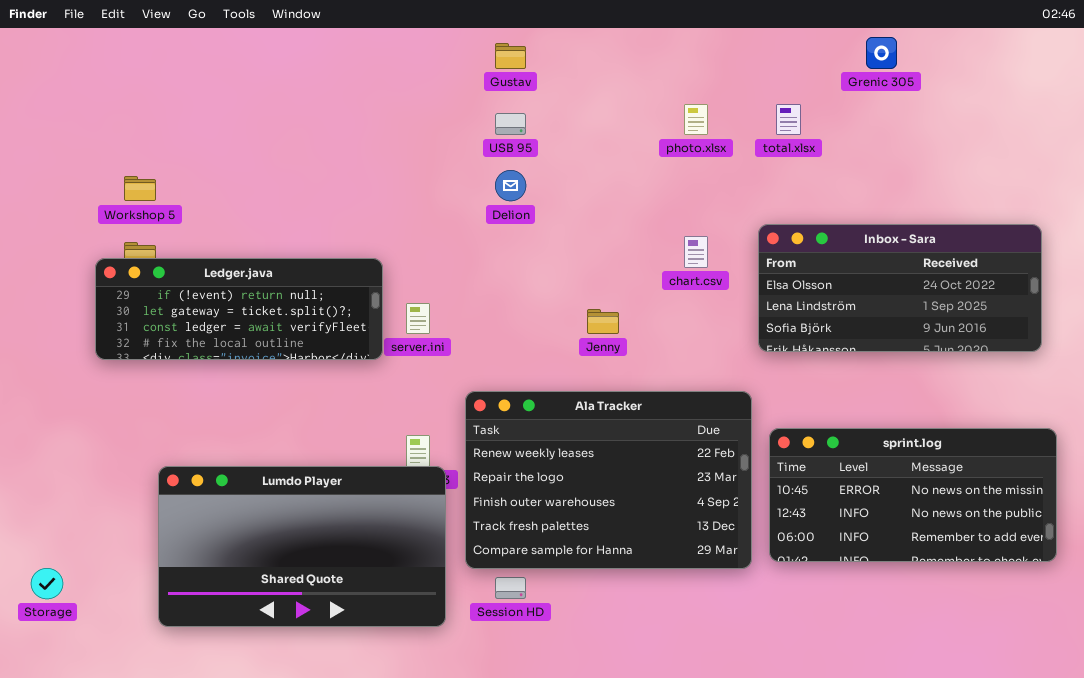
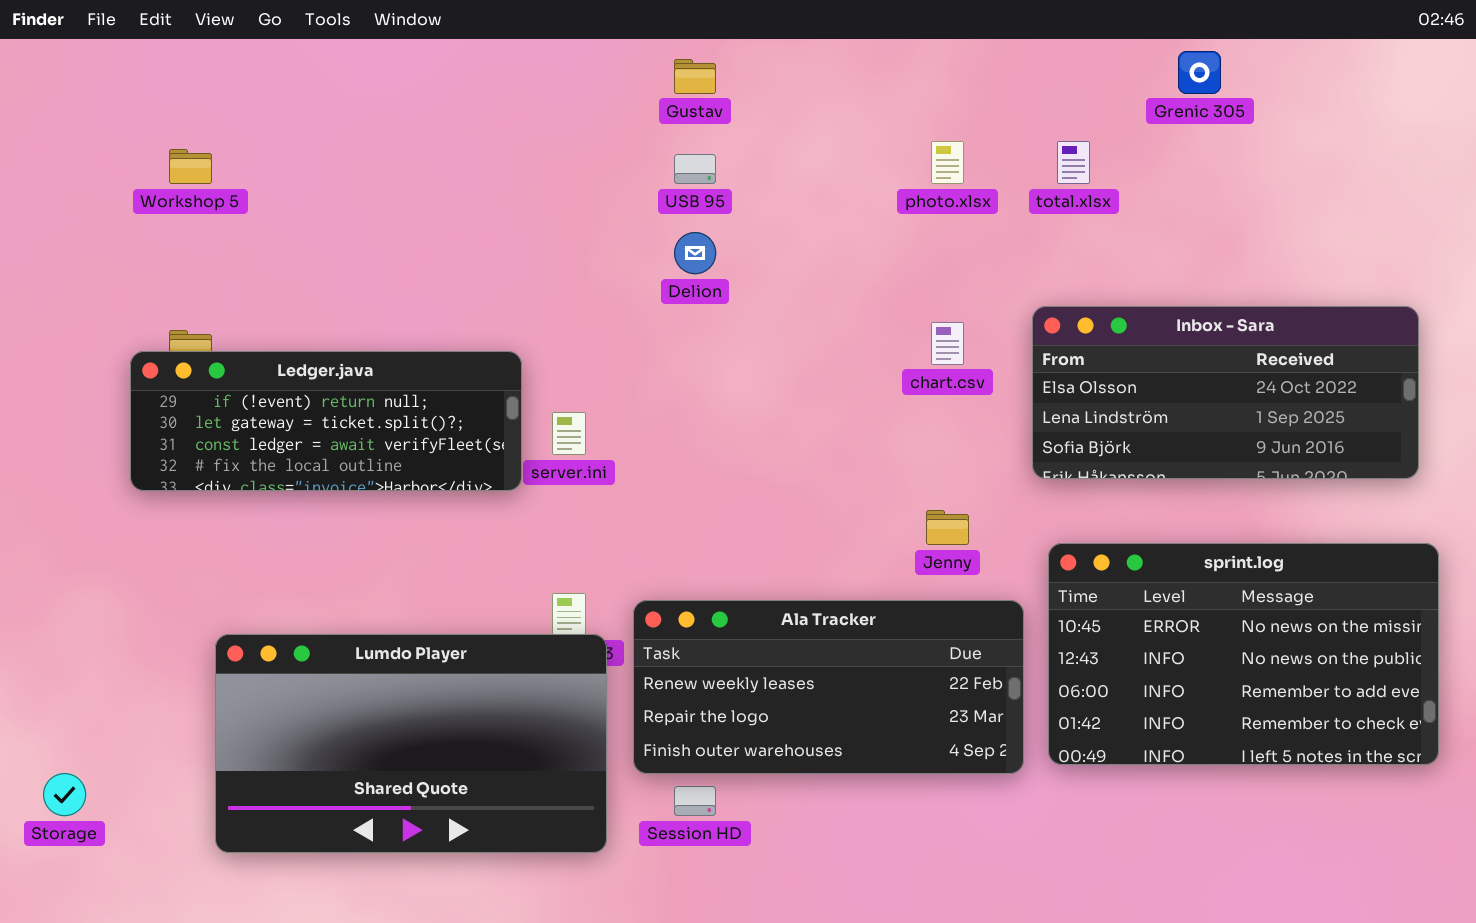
Workshop 5: [124,176,156,201] -> [169,149,212,184], moved
Jenny: [587,309,619,334] -> [926,510,969,545], moved
Ala Tracker: [465,391,752,569] -> [633,600,1024,774], resized
sprint.log: [769,428,1057,562] -> [1048,543,1439,765], resized

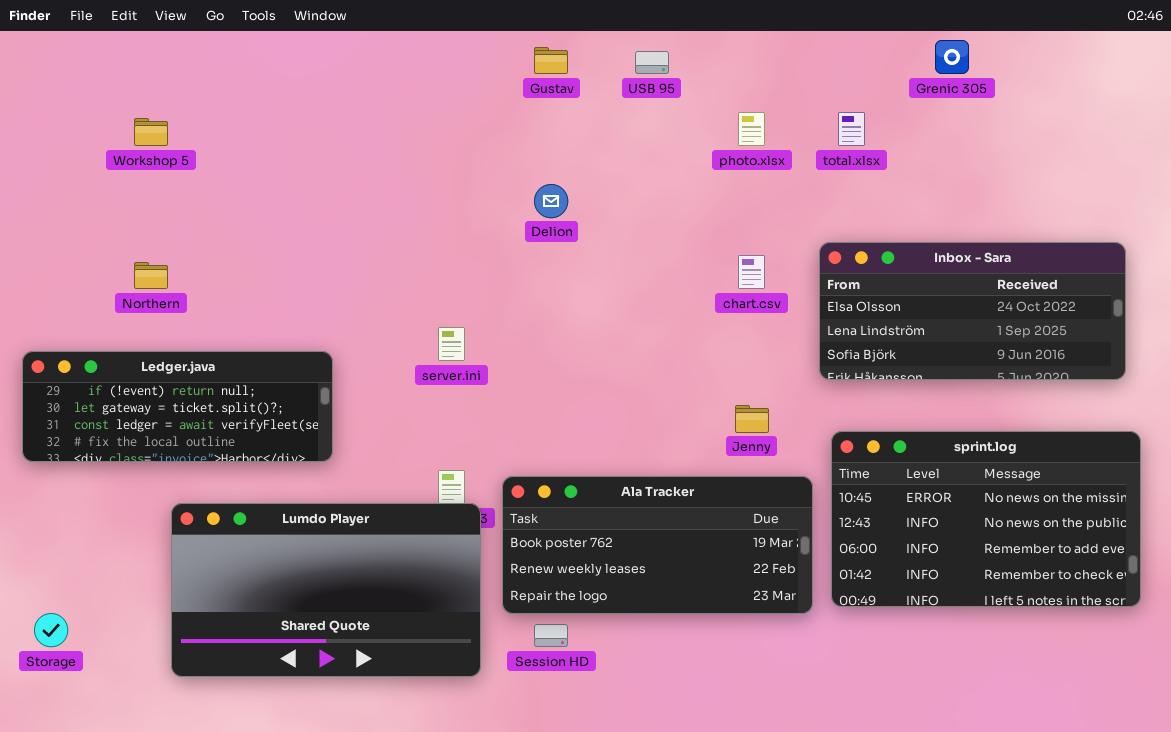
USB 95: [674,154,716,184] -> [635,51,669,74], moved
Ledger.java: [130,351,522,491] -> [22,351,333,462], moved
Ala Tracker: [633,600,1024,774] -> [502,476,813,614], scrolled up 1 row

